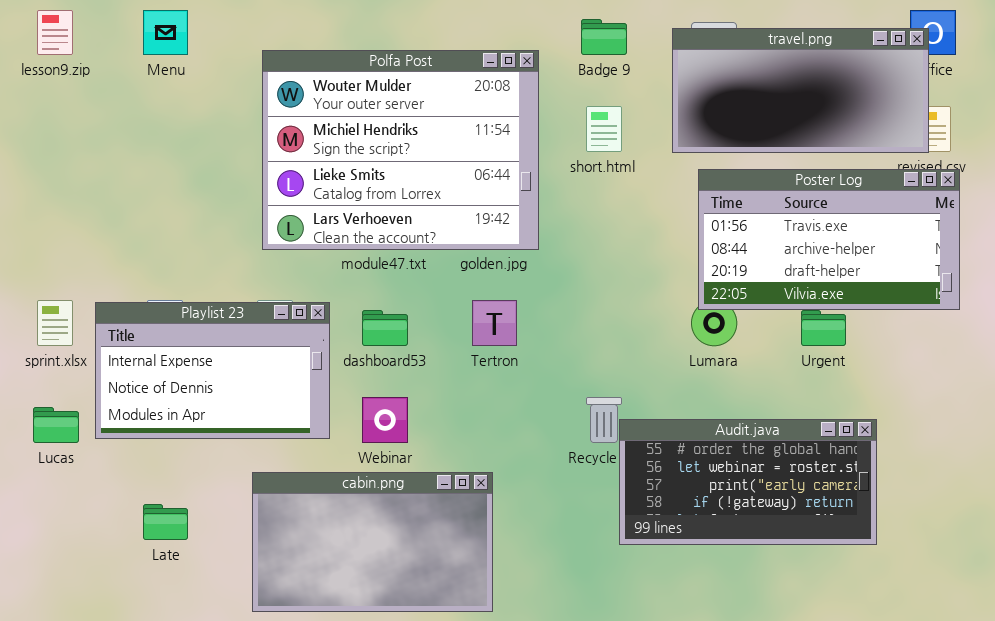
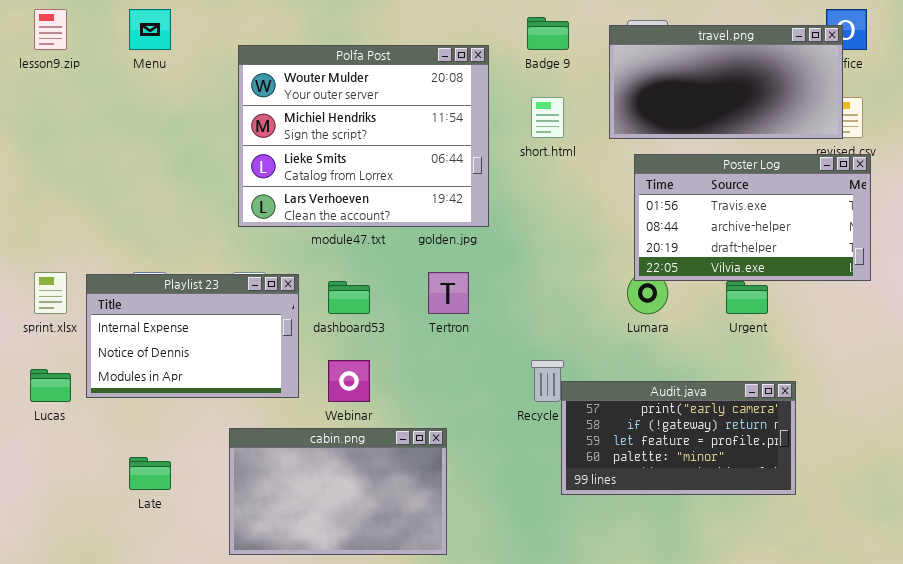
Audit.java: [619,419,877,545] -> [561,381,796,495], scrolled down 2 rows

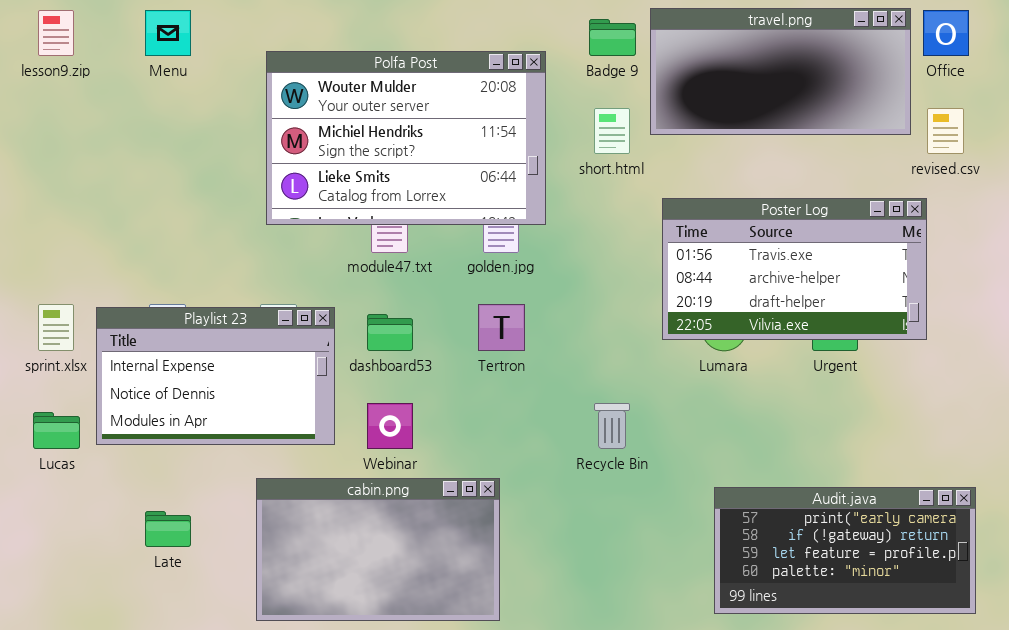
travel.png: [609,25,843,139] -> [650,8,911,135], moved
Polfa Post: [238,45,489,227] -> [266,51,546,225], resized
Poster Log: [634,154,871,281] -> [662,198,927,340], moved
Audit.java: [561,381,796,495] -> [714,487,976,614], moved

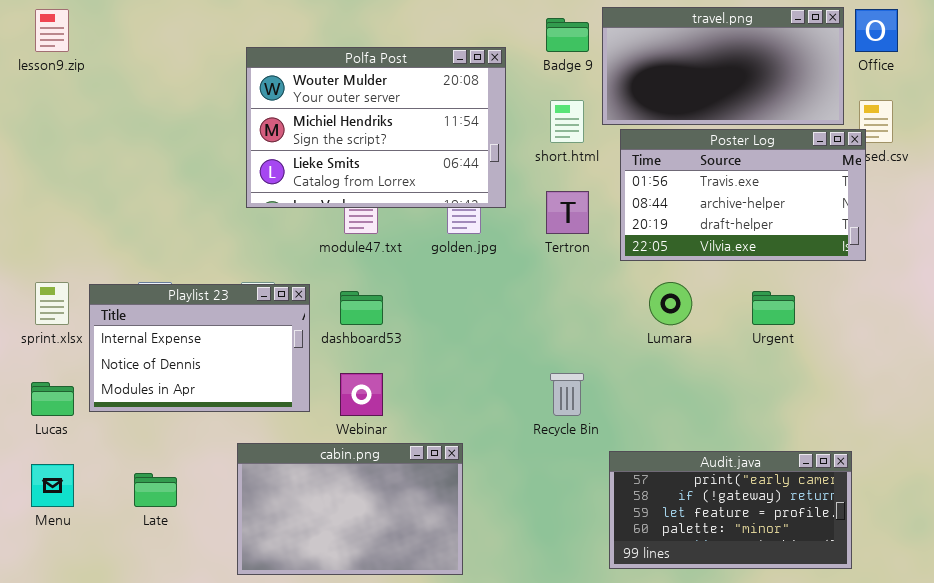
Menu: [145,10,191,56] -> [31,464,74,507], moved
Poster Log: [662,198,927,340] -> [620,129,866,261], moved
Tertron: [478,304,525,351] -> [546,191,589,234], moved
Audit.java: [714,487,976,614] -> [609,451,852,569], moved

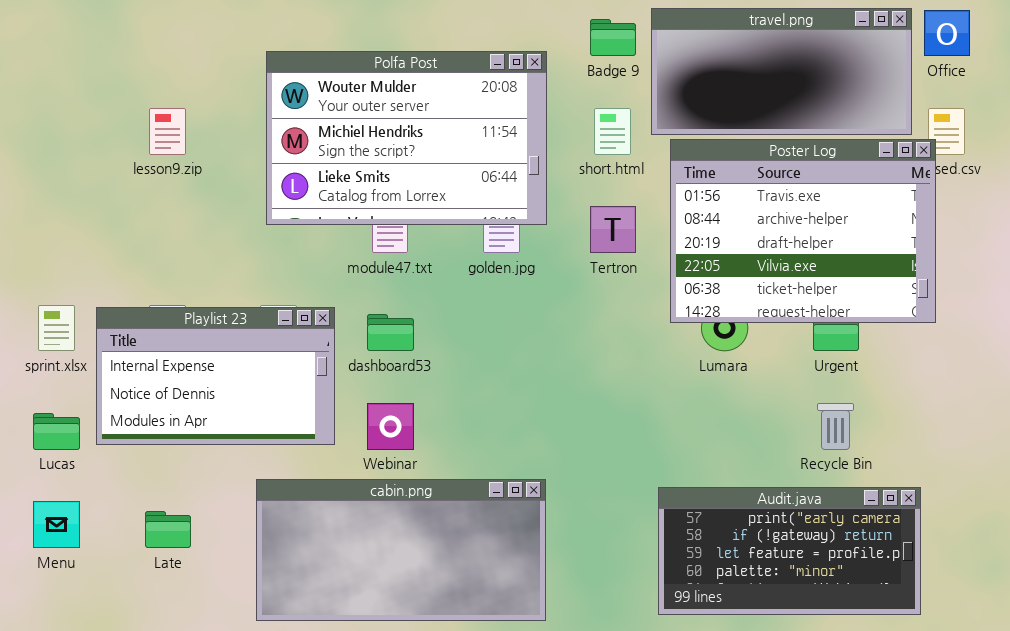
lesson9.zip: [35,9,69,52] -> [149,108,186,155], moved
Poster Log: [620,129,866,261] -> [670,139,936,323], resized
Recycle Bin: [550,373,584,416] -> [817,403,854,450], moved
cabin.png: [237,443,463,575] -> [256,479,546,621], resized

